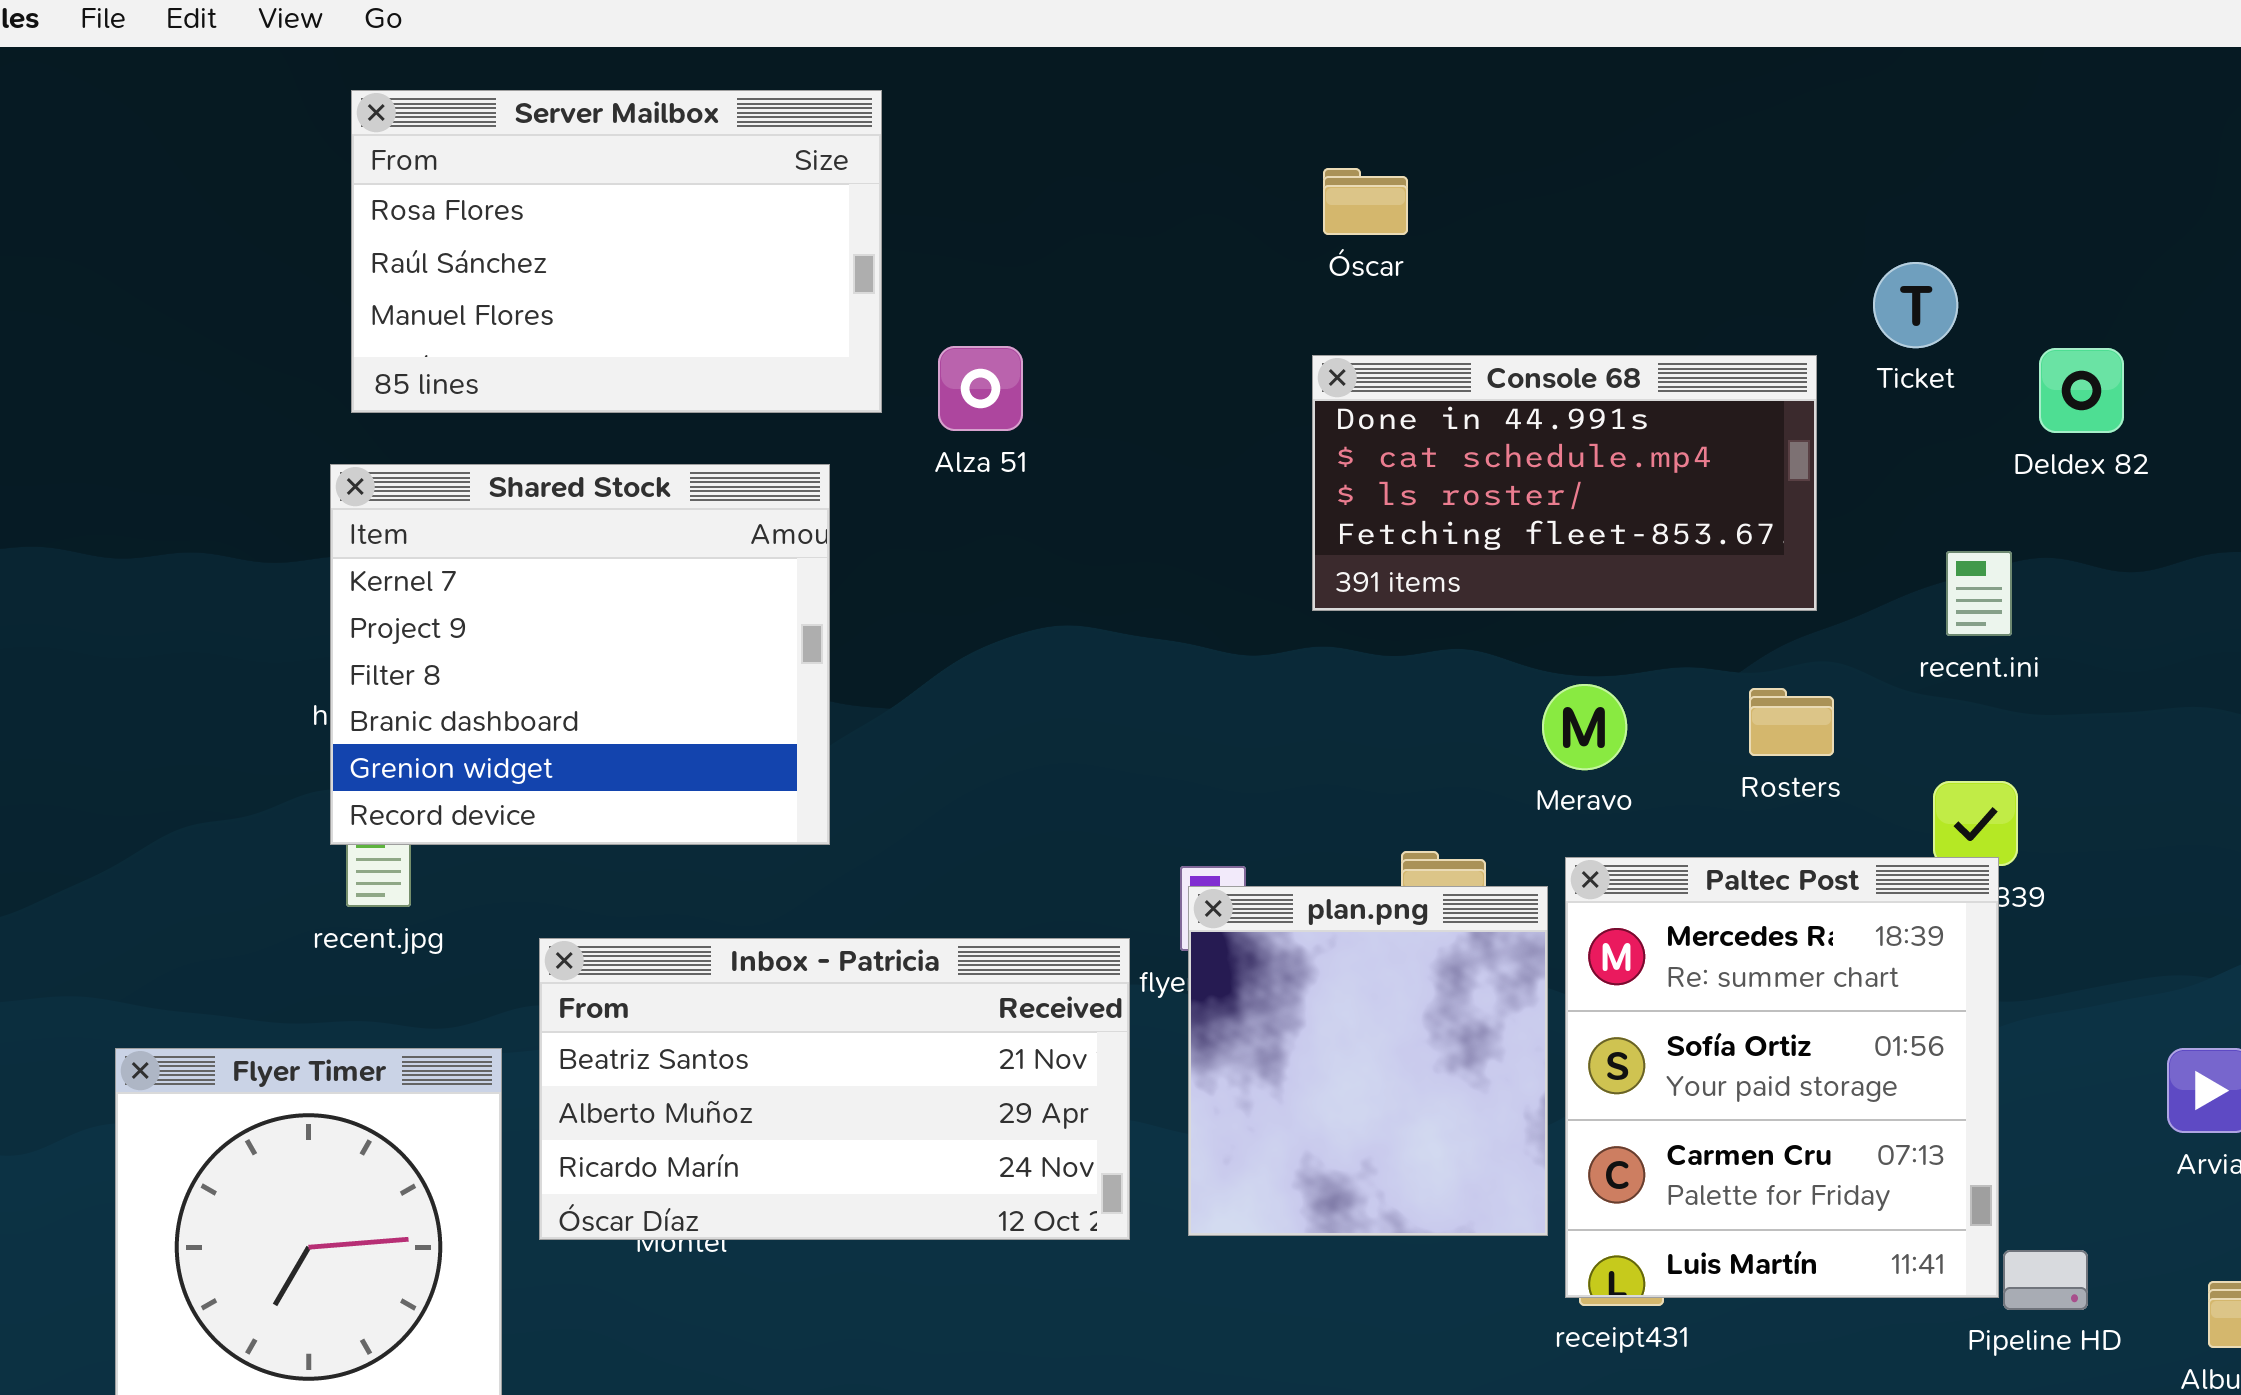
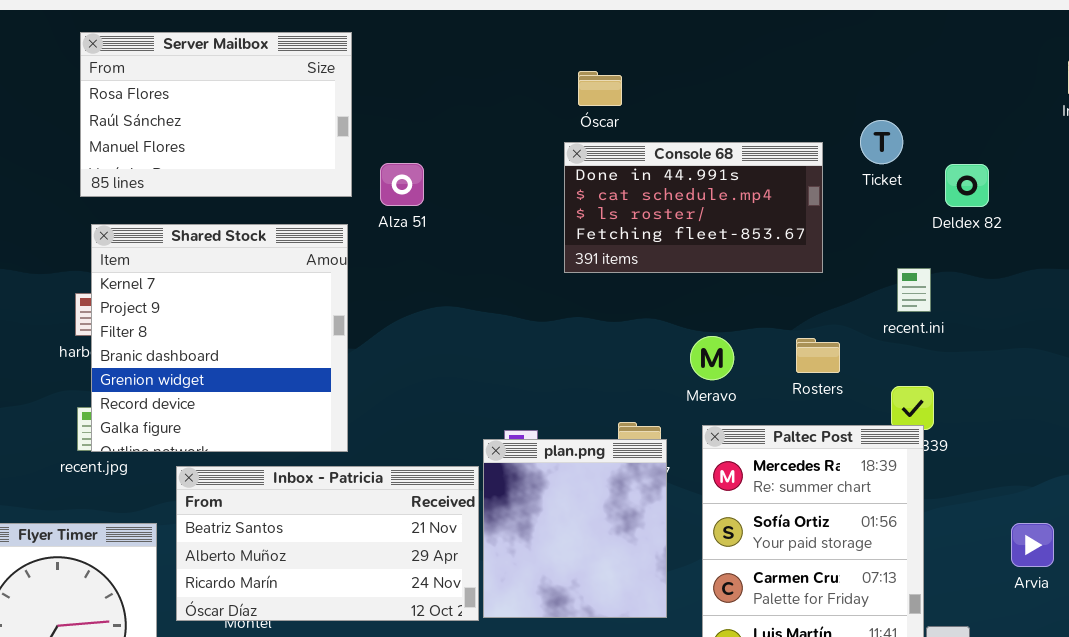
Console 68: [1312,355,1817,611] -> [564,142,823,273], moved
Shared Stock: [330,464,830,845] -> [91,224,348,452], moved, resized
plan.png: [1188,886,1548,1236] -> [483,439,667,618], moved

